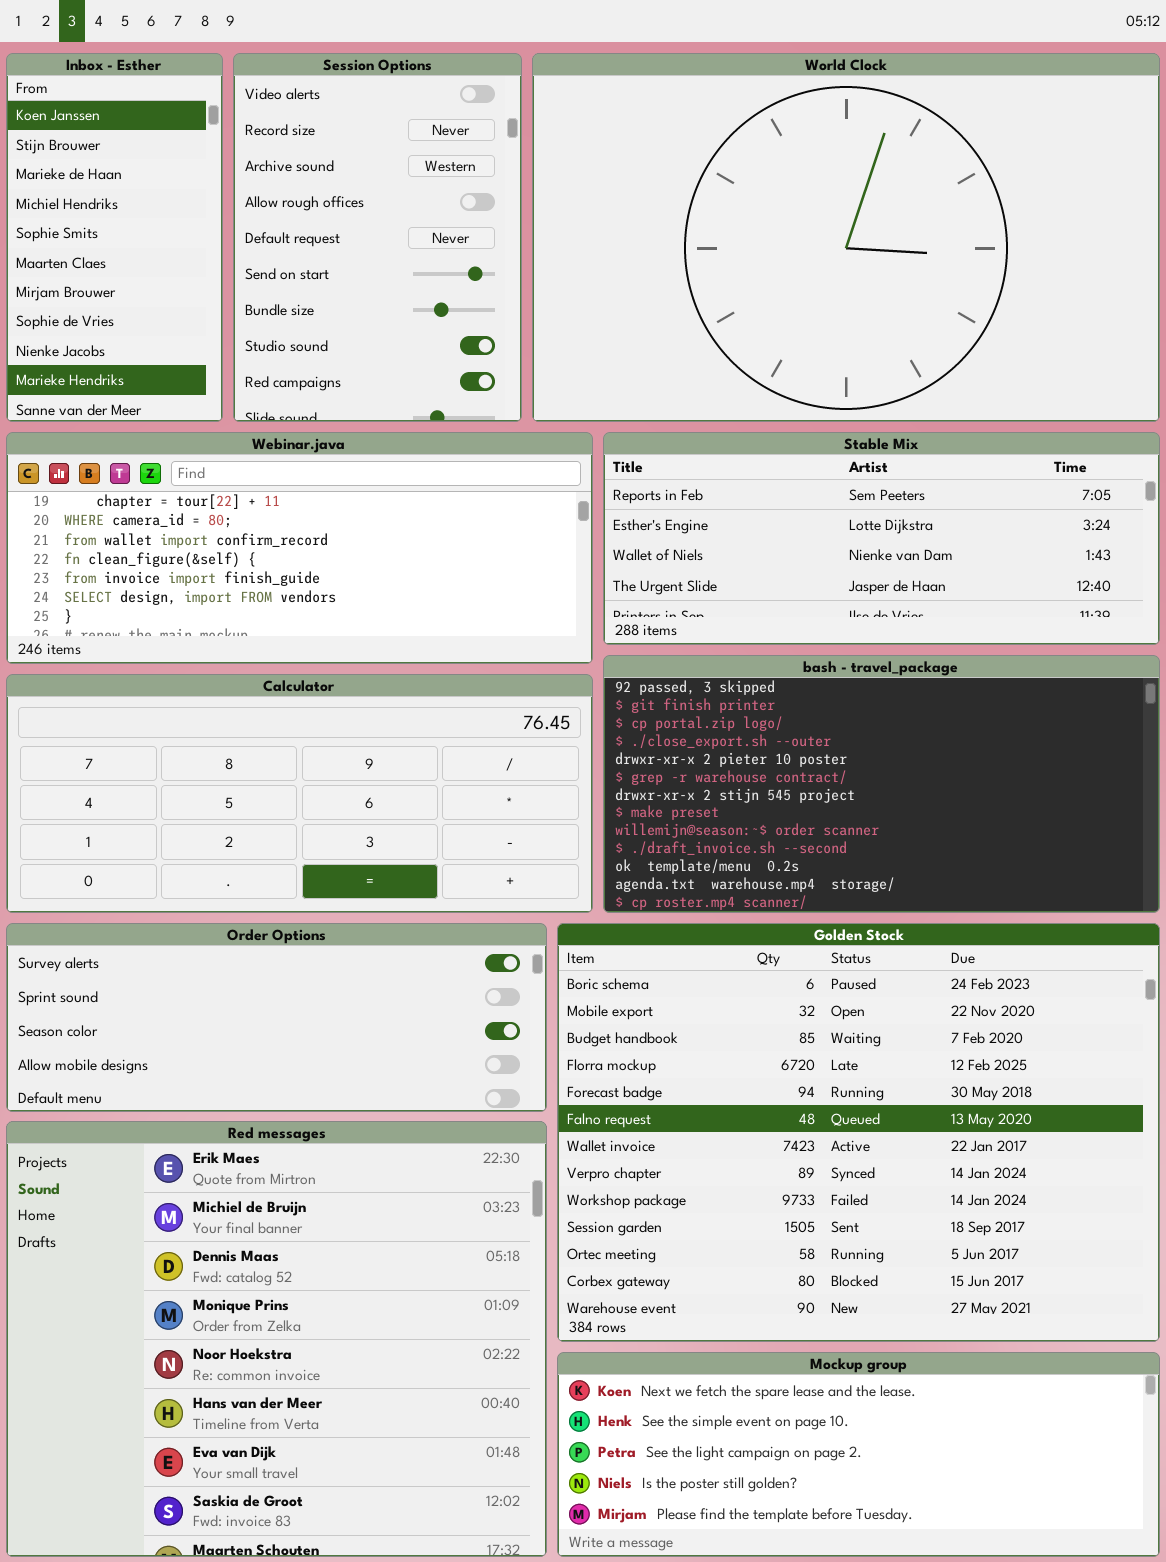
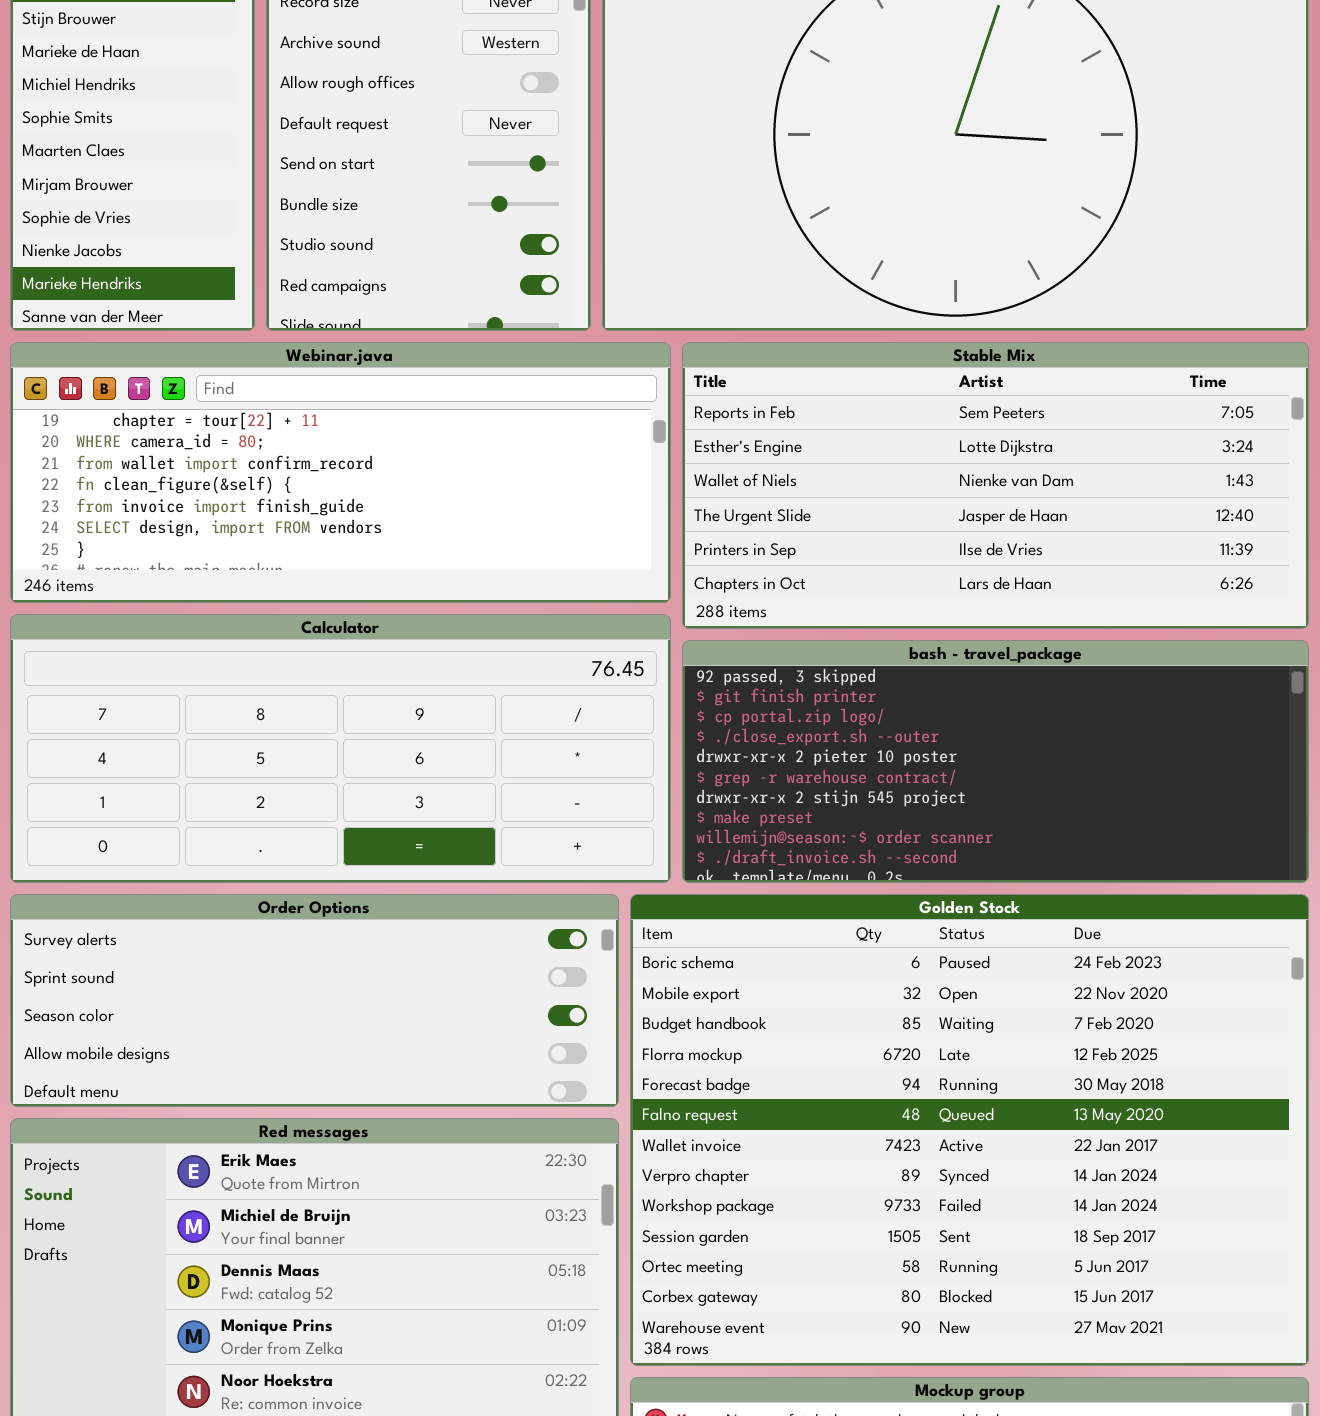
Stable Mix: [603,432,1160,645] -> [682,342,1309,629], resized
bash - travel_package: [603,655,1160,913] -> [682,640,1309,883], resized

